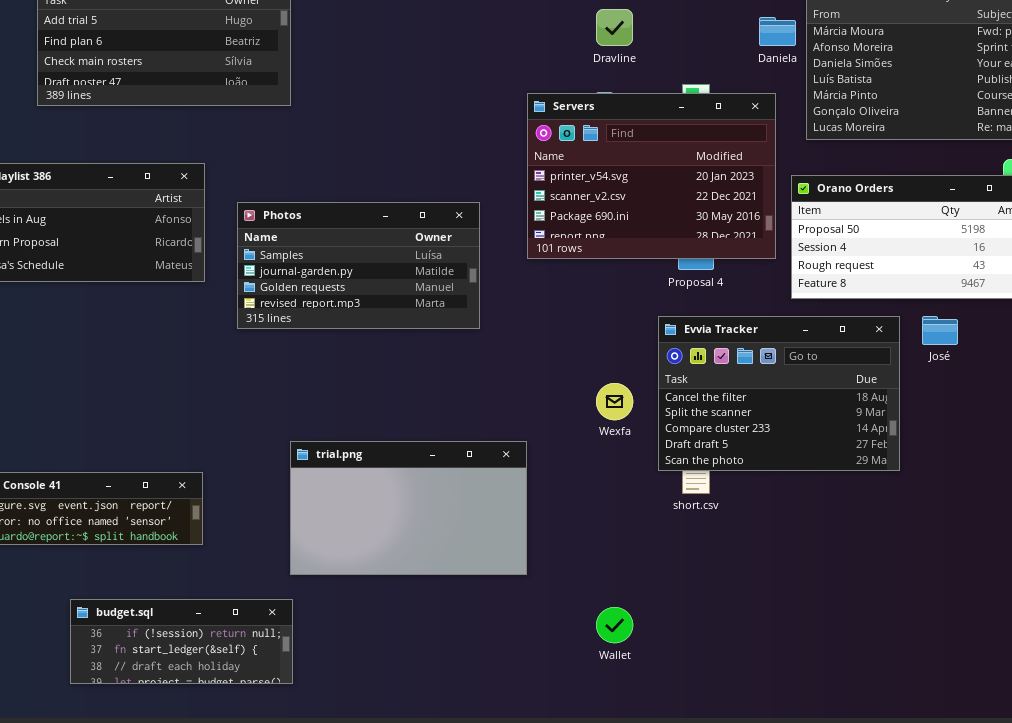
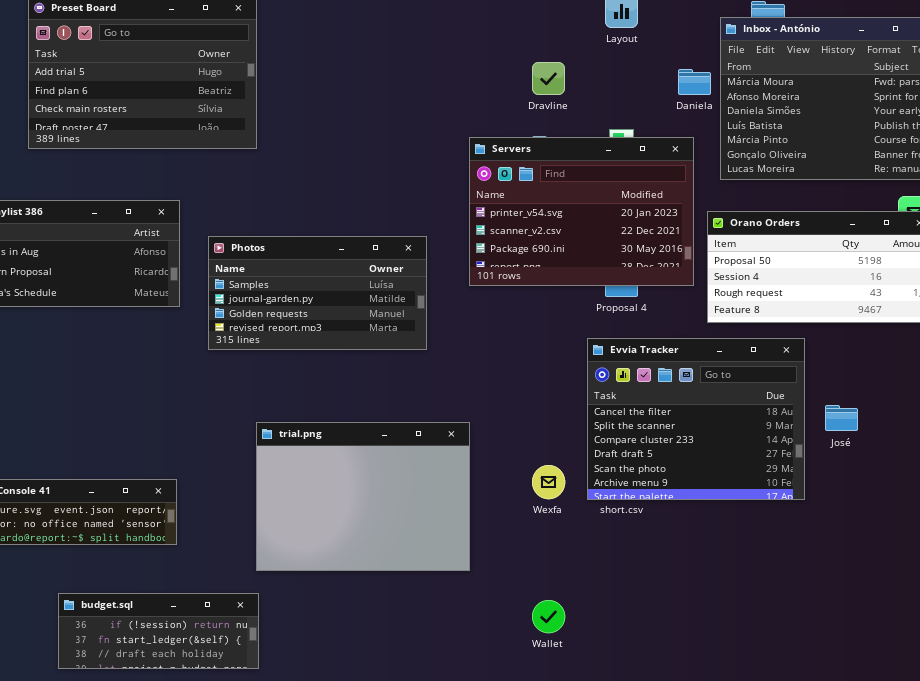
Evvia Tracker: [658,316,900,471] -> [587,338,805,500], resized
José: [922,316,958,345] -> [825,405,858,431], moved
Wexfa: [596,383,633,420] -> [532,465,565,499], moved
trial.png: [290,441,527,575] -> [256,422,470,571], resized

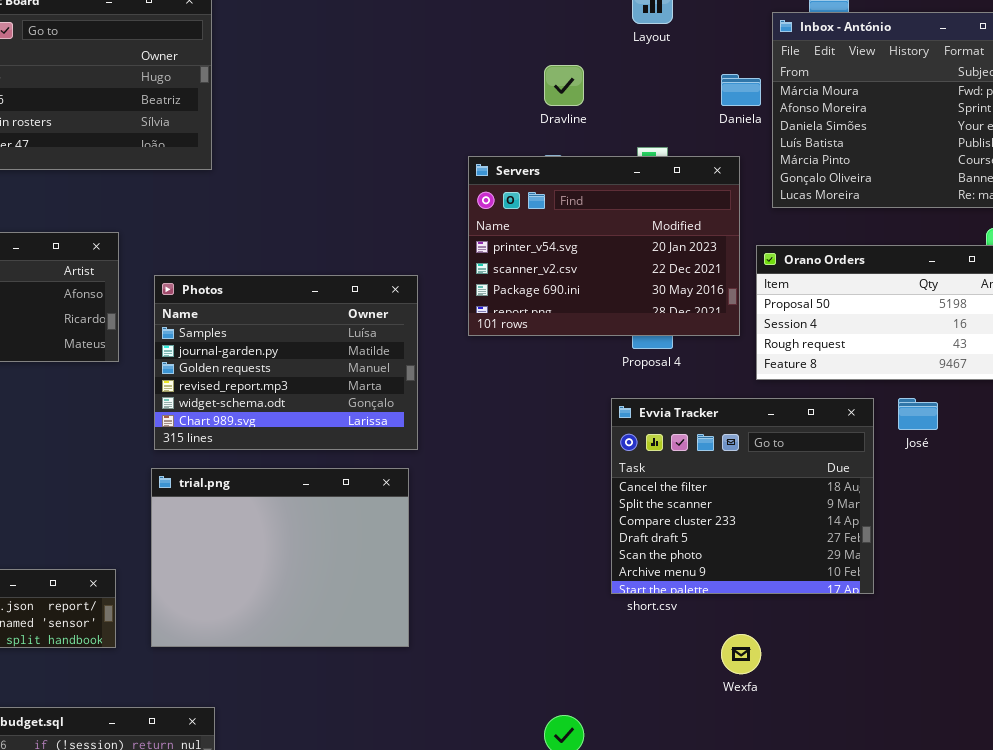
Photos: [208,236,427,350] -> [154,275,418,450], resized
José: [825,405,858,431] -> [898,398,938,430], moved
trial.png: [256,422,470,571] -> [151,468,409,647], moved
Wexfa: [532,465,565,499] -> [721,634,761,674], moved

